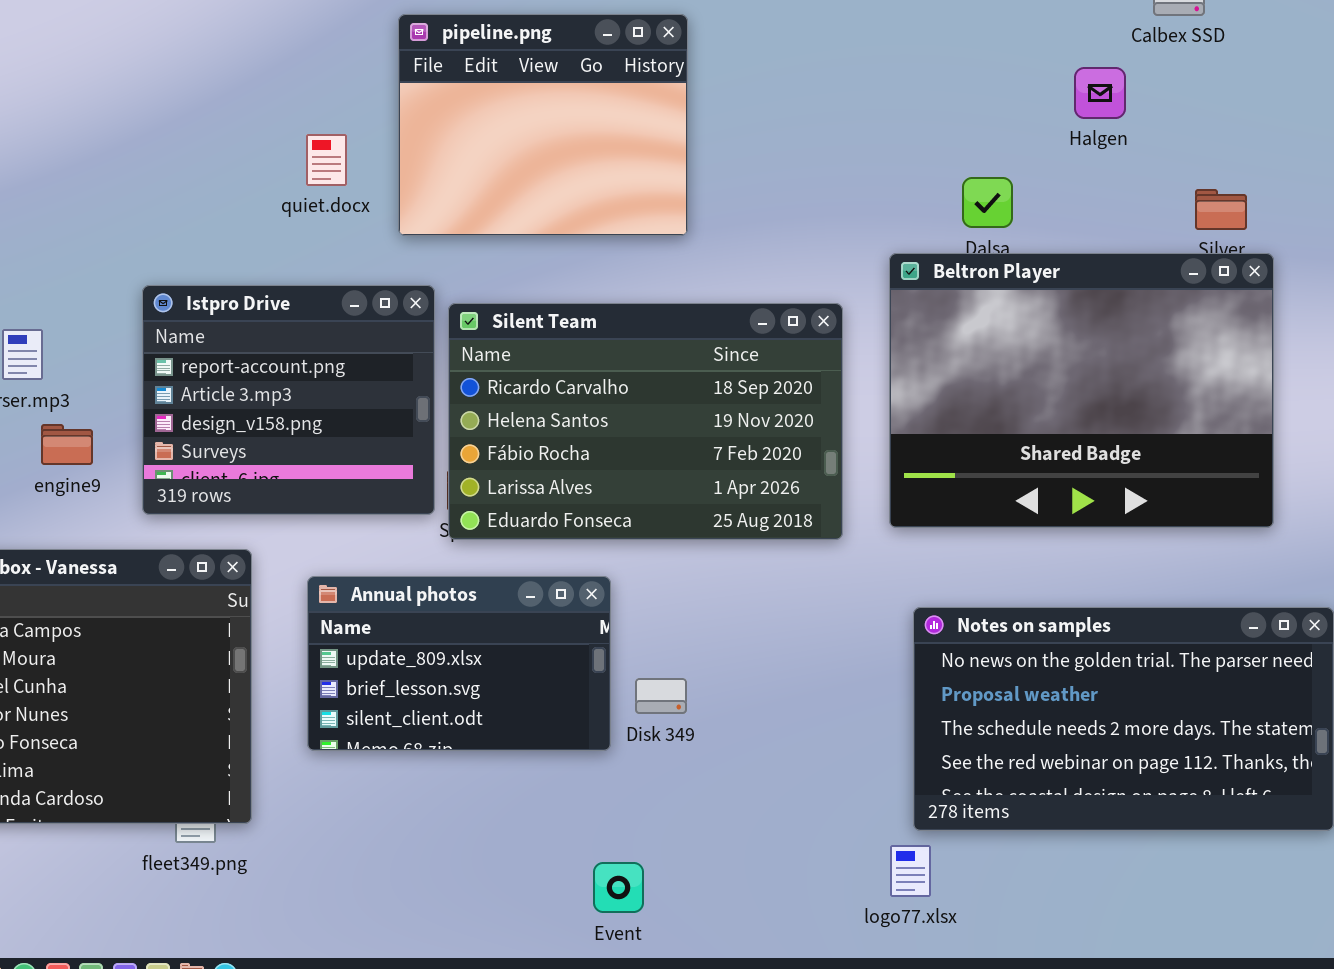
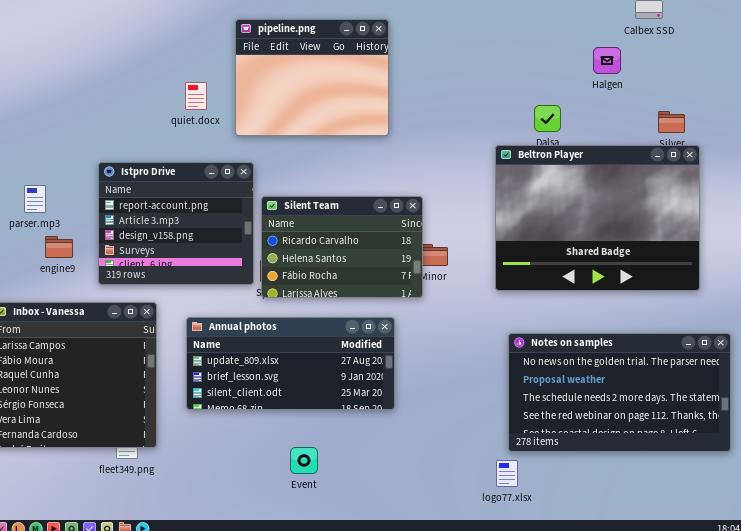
Silent Team: [448,303,843,540] -> [261,196,423,298], resized
Annual photos: [307,576,611,751] -> [186,317,395,410], resized
Event: [593,862,644,913] -> [290,447,318,474], moved

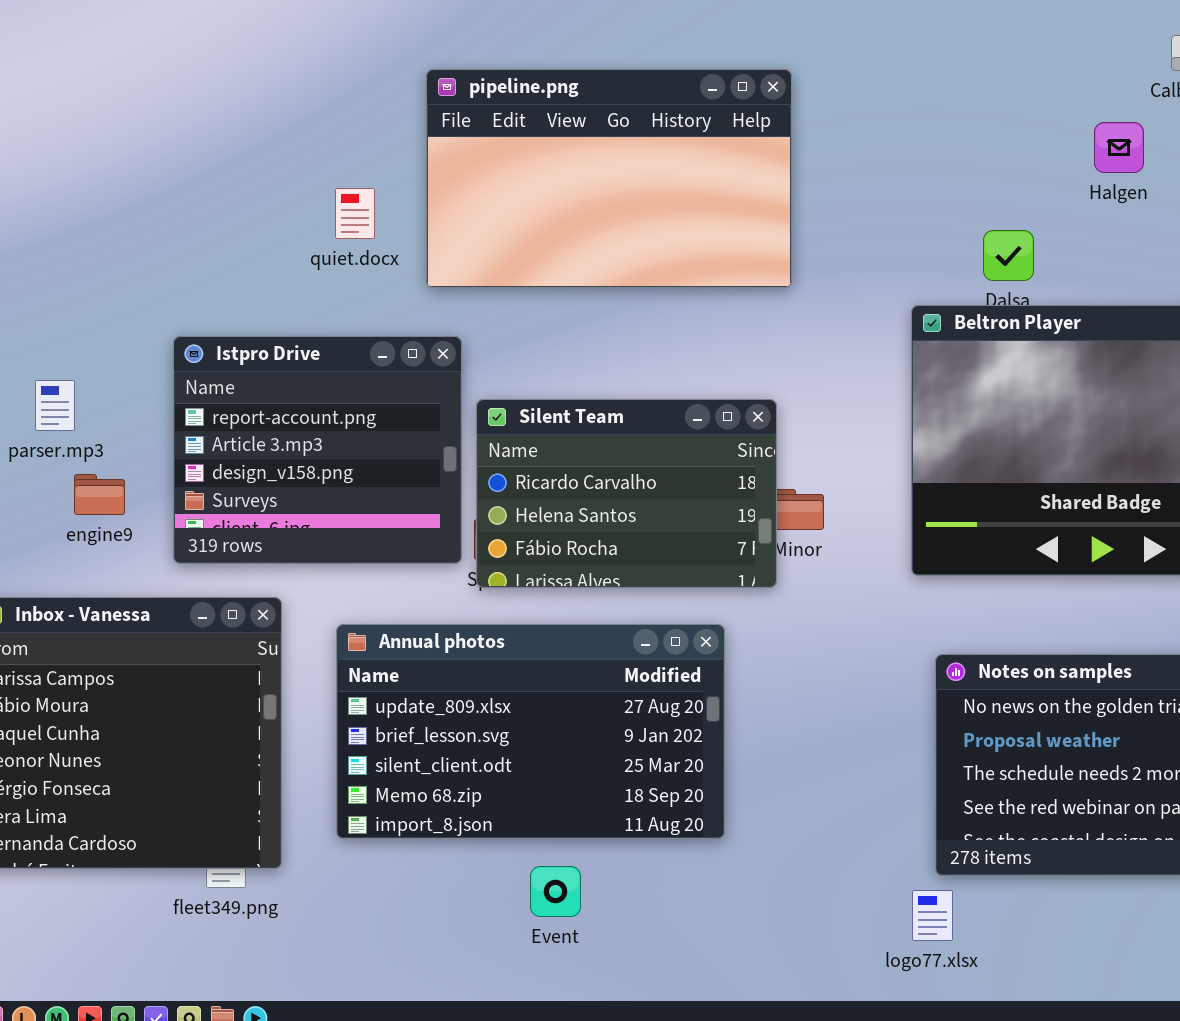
pipeline.png: [235,19,389,136] -> [426,69,792,288], resized
Annual photos: [186,317,395,410] -> [336,624,725,839], resized

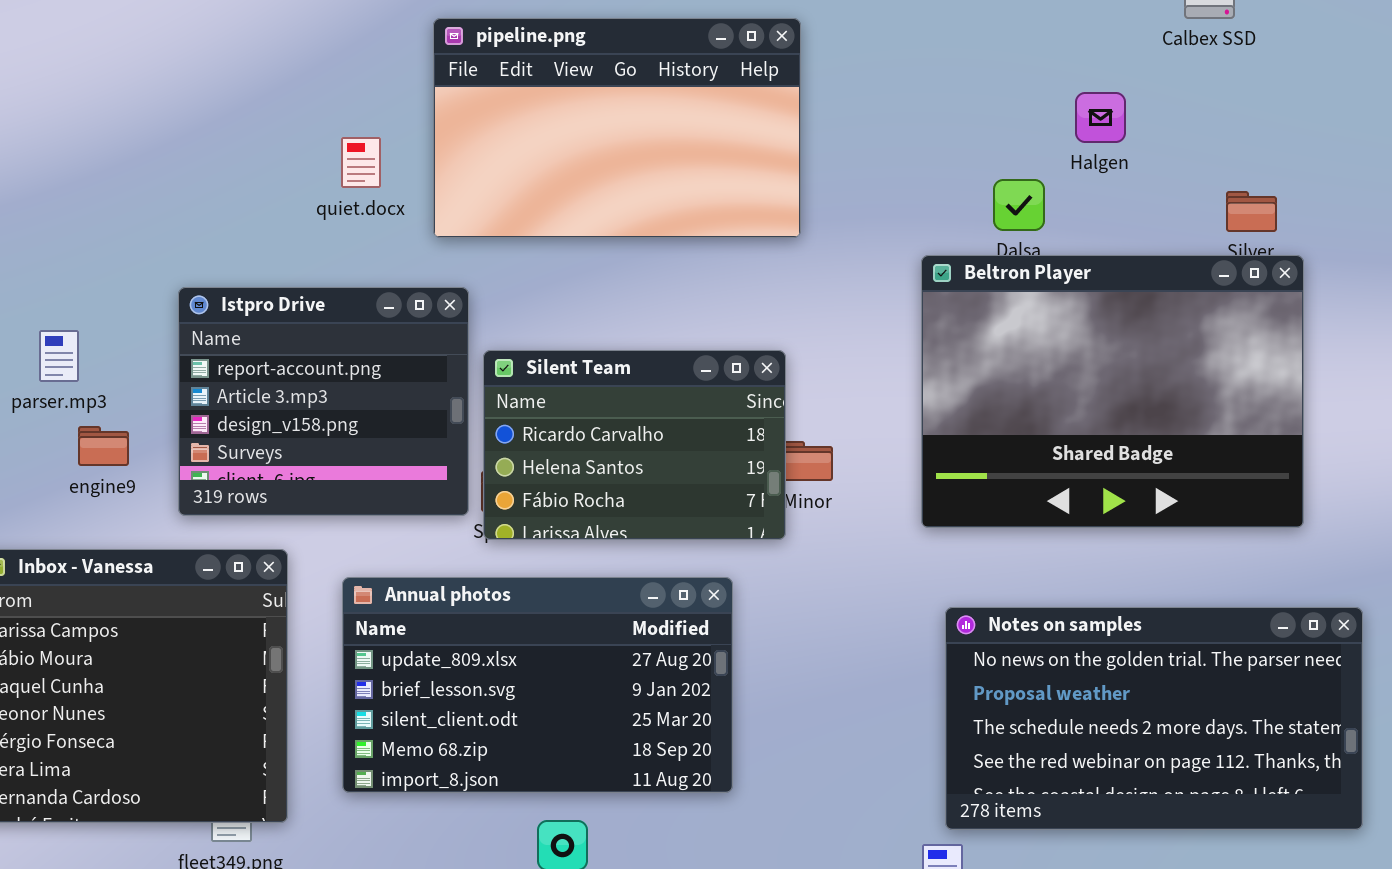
Halgen: [1094,122,1144,173] -> [1075,92,1126,143], moved

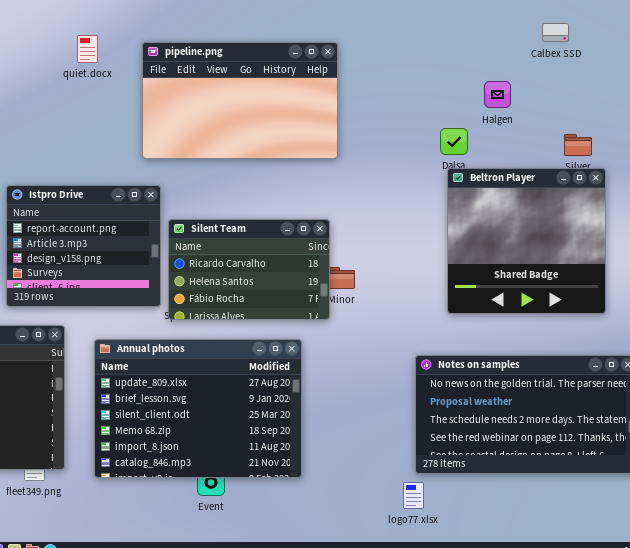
quiet.docx: [341,137,381,188] -> [77,35,98,63], moved
Beltron Player: [921,255,1304,528] -> [447,168,606,314], resized
Annual photos: [342,577,733,793] -> [94,339,302,478], resized

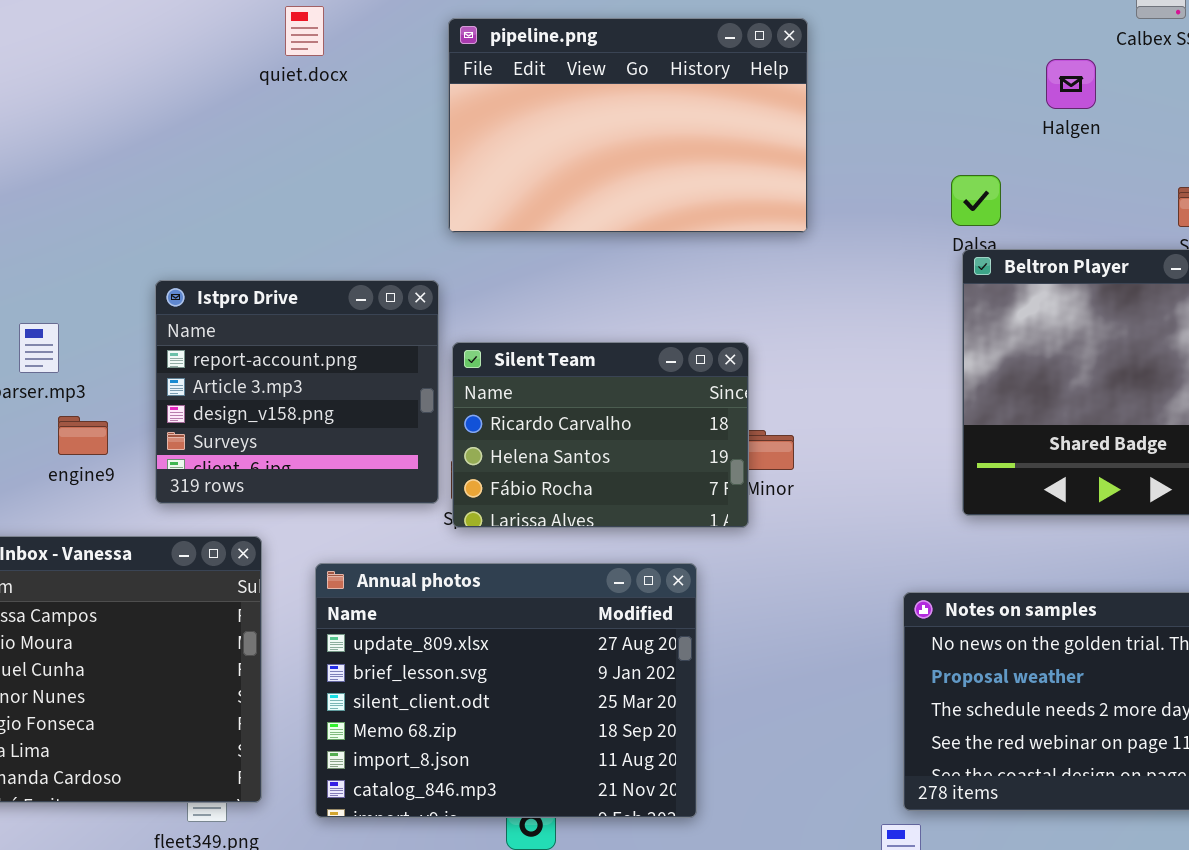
pipeline.png: [142,42,338,159] -> [448,18,808,233], moved
Halgen: [484,81,511,108] -> [1046,59,1096,109], moved

